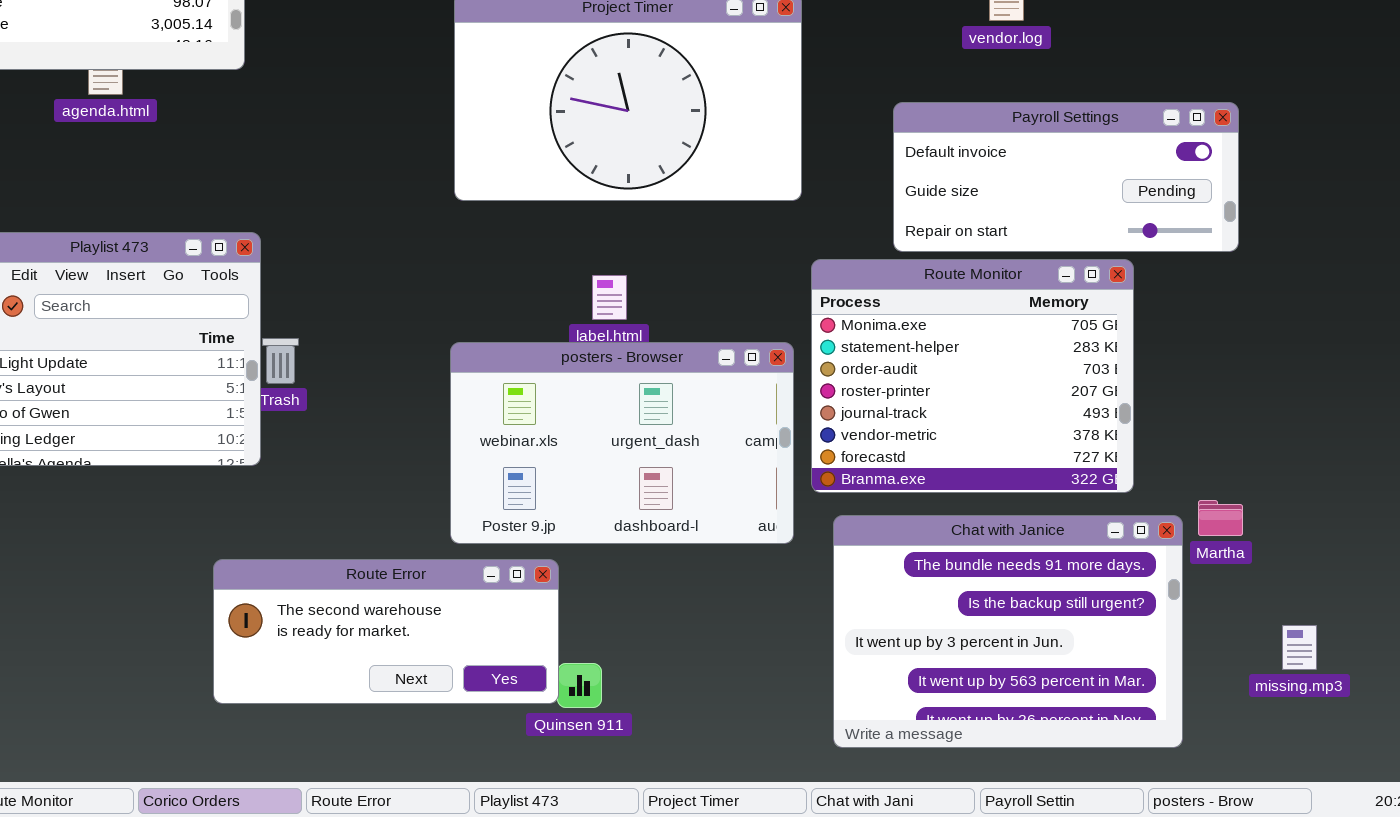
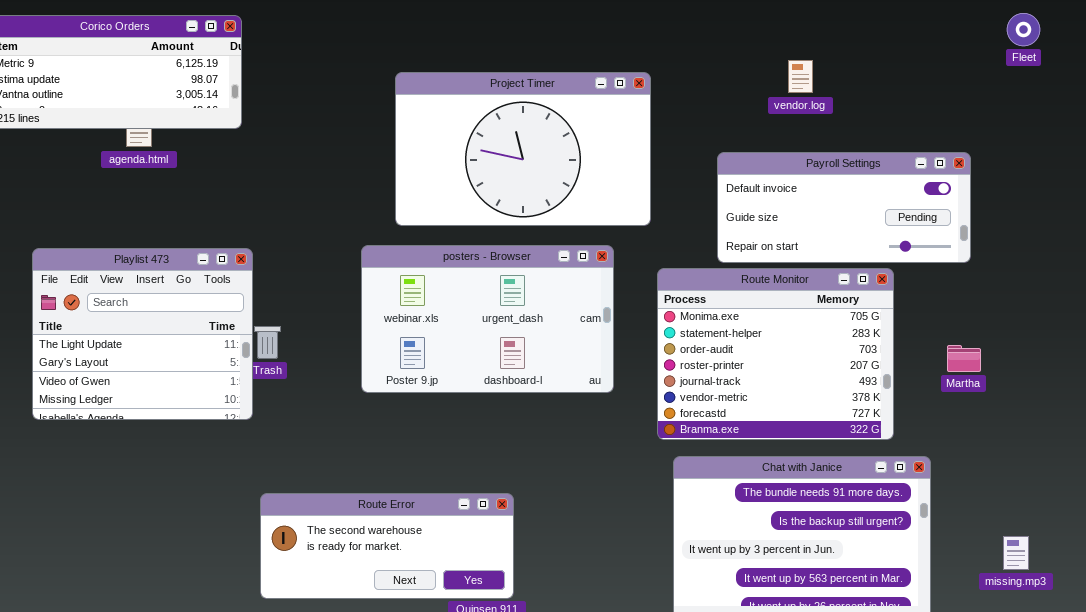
posters - Browser: [450,342,794,544] -> [361,245,614,393], moved
Martha: [1198,500,1243,536] -> [947,345,981,372], moved
Route Error: [213,559,559,704] -> [260,493,514,599], moved

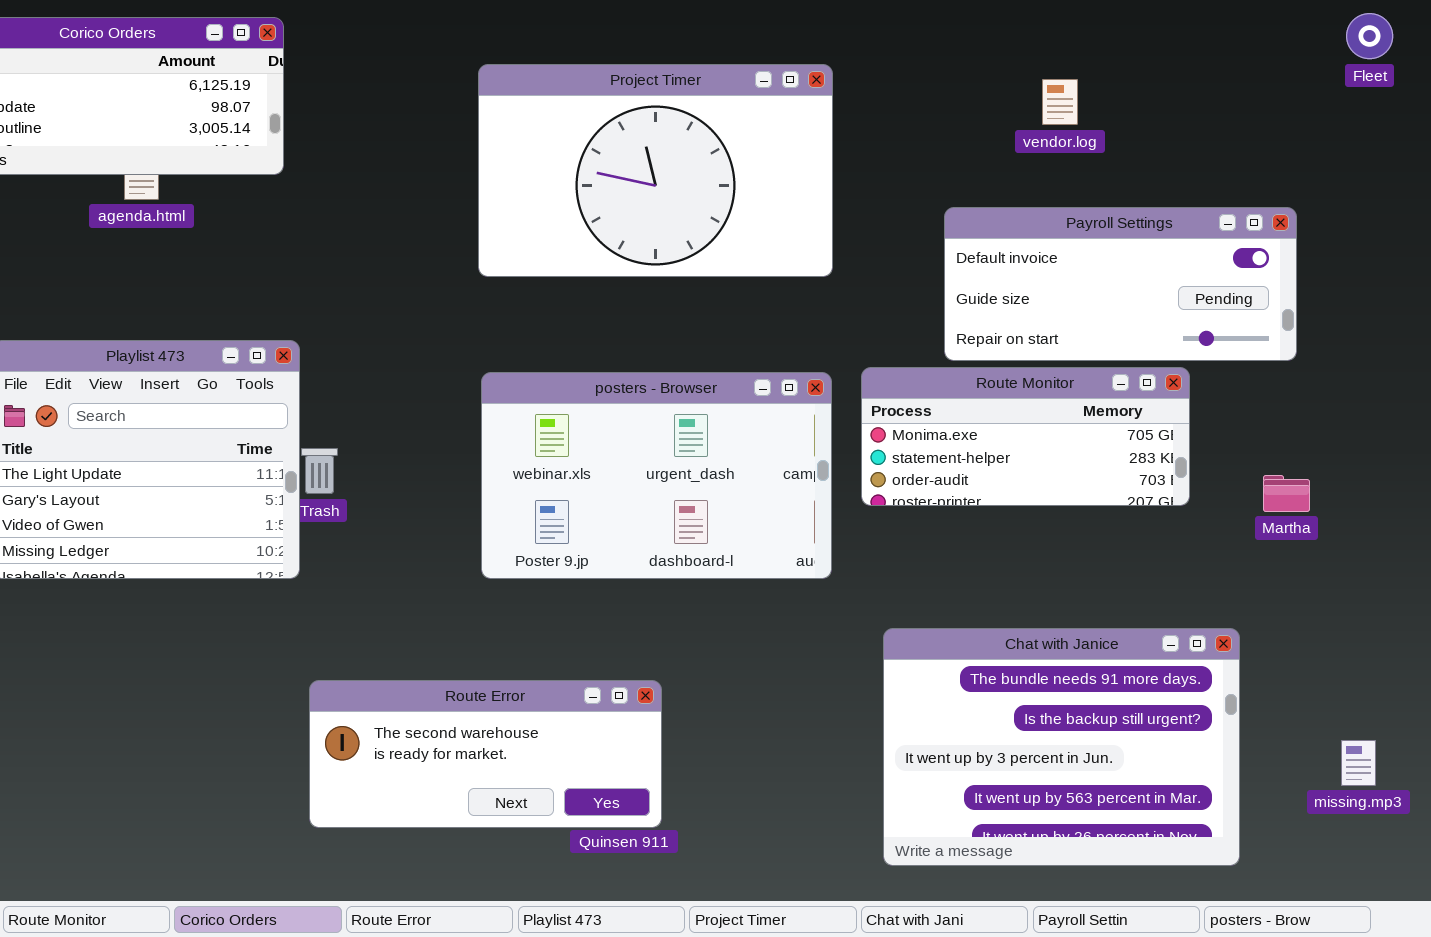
Project Timer: [395,72,651,226] -> [478,64,833,277], moved
posters - Browser: [361,245,614,393] -> [481,372,832,579], moved
Route Monitor: [657,268,894,440] -> [861,367,1190,506], resized

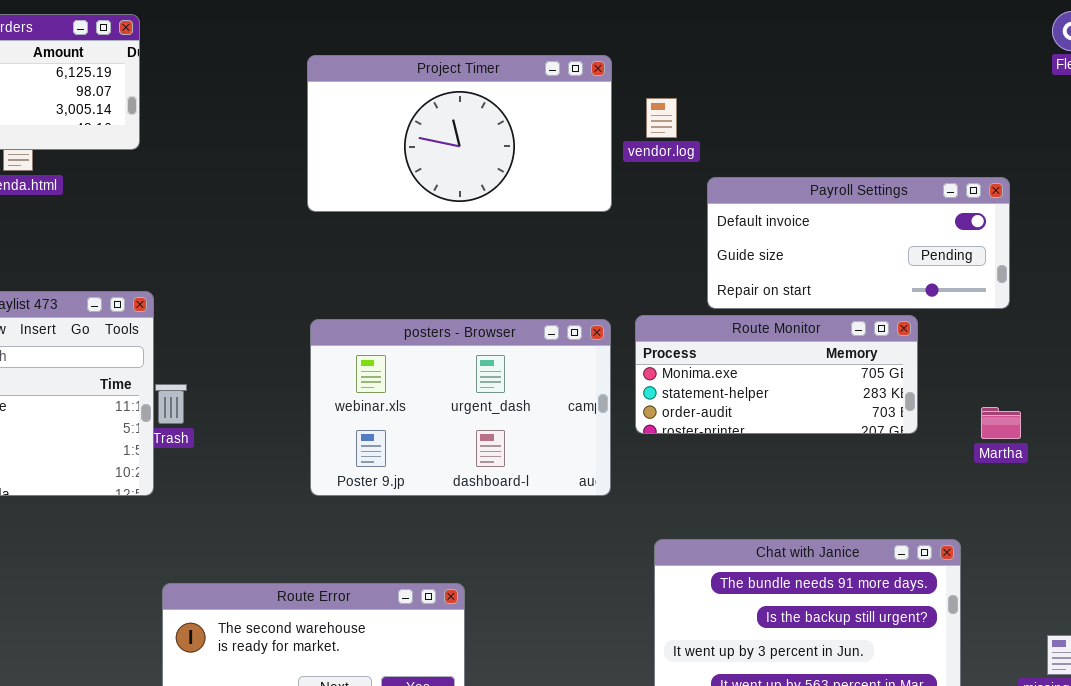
Project Timer: [478,64,833,277] -> [307,55,612,212], resized
vendor.log: [1042,79,1078,125] -> [646,98,677,138], moved

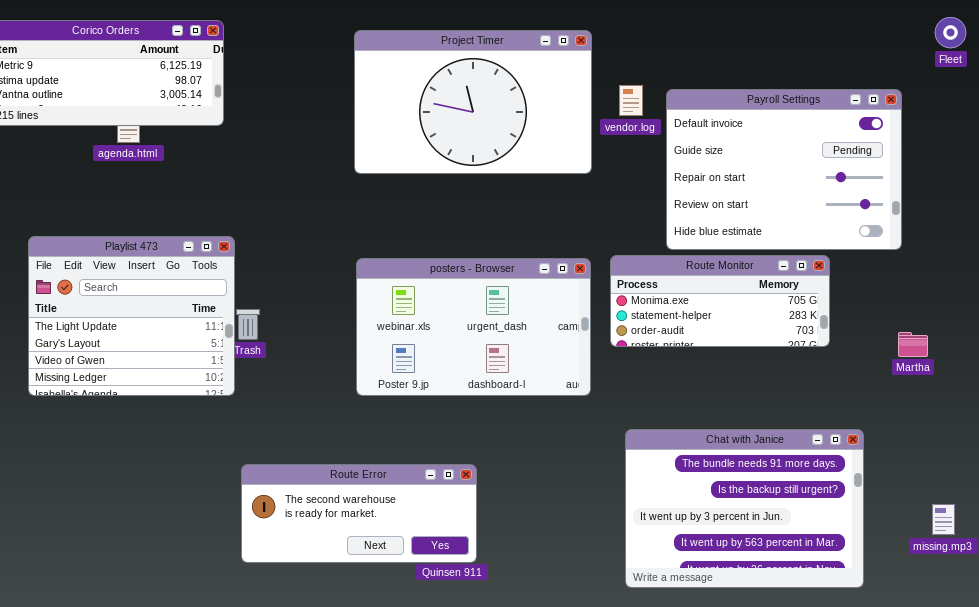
Project Timer: [307,55,612,212] -> [354,30,592,174], resized
Payroll Settings: [707,177,1010,309] -> [666,89,902,250], resized
Martha: [981,407,1021,439] -> [898,332,928,357], moved

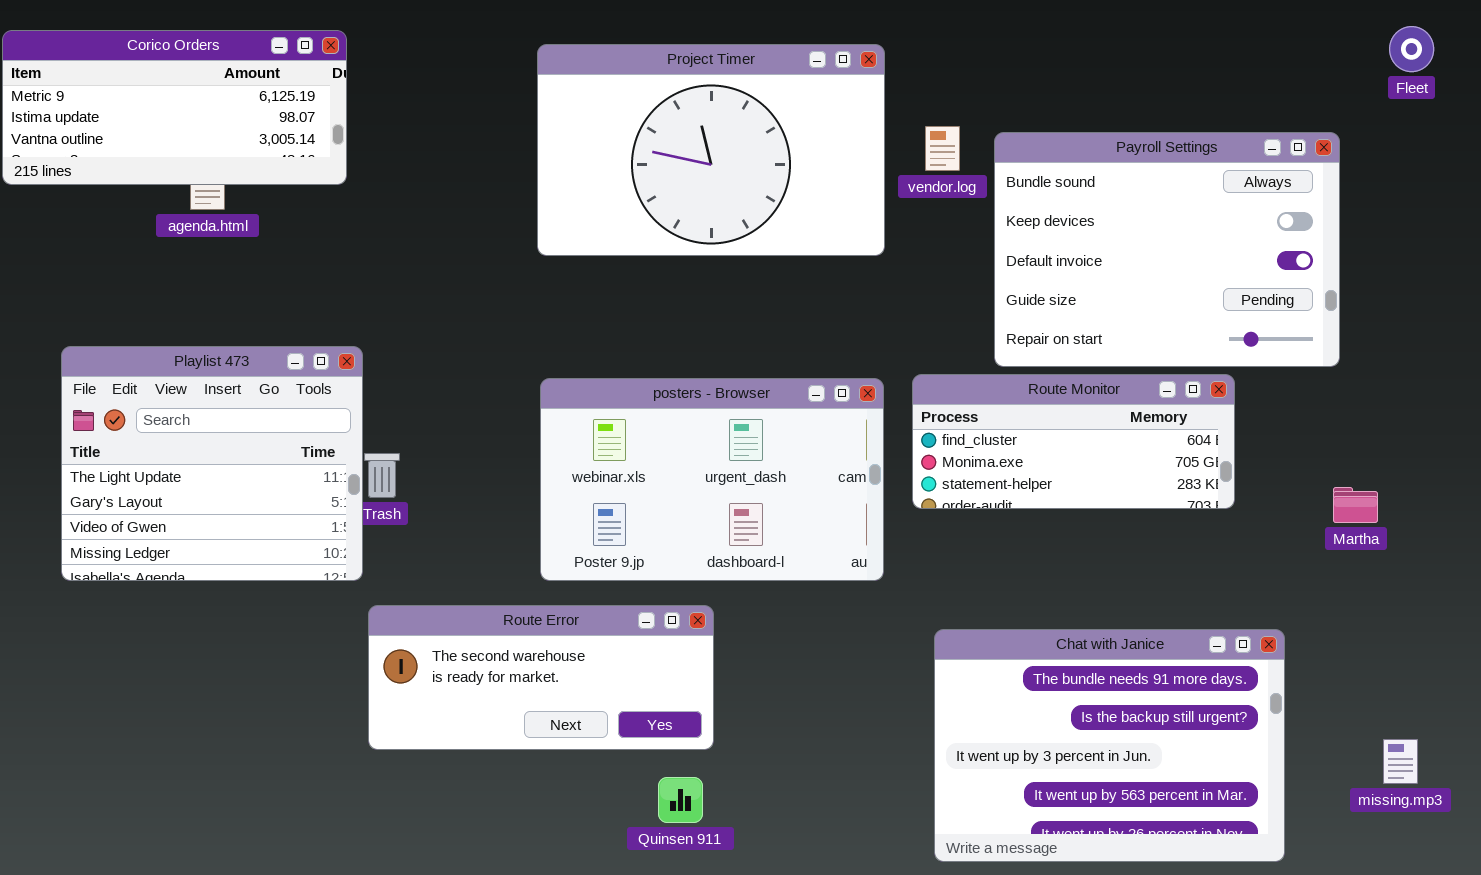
Payroll Settings: [666,89,902,250] -> [994,132,1340,367], scrolled up 2 rows
Route Monitor: [610,255,830,347] -> [912,374,1235,509], scrolled up 1 row
Route Error: [241,464,477,563] -> [368,605,714,750], moved

